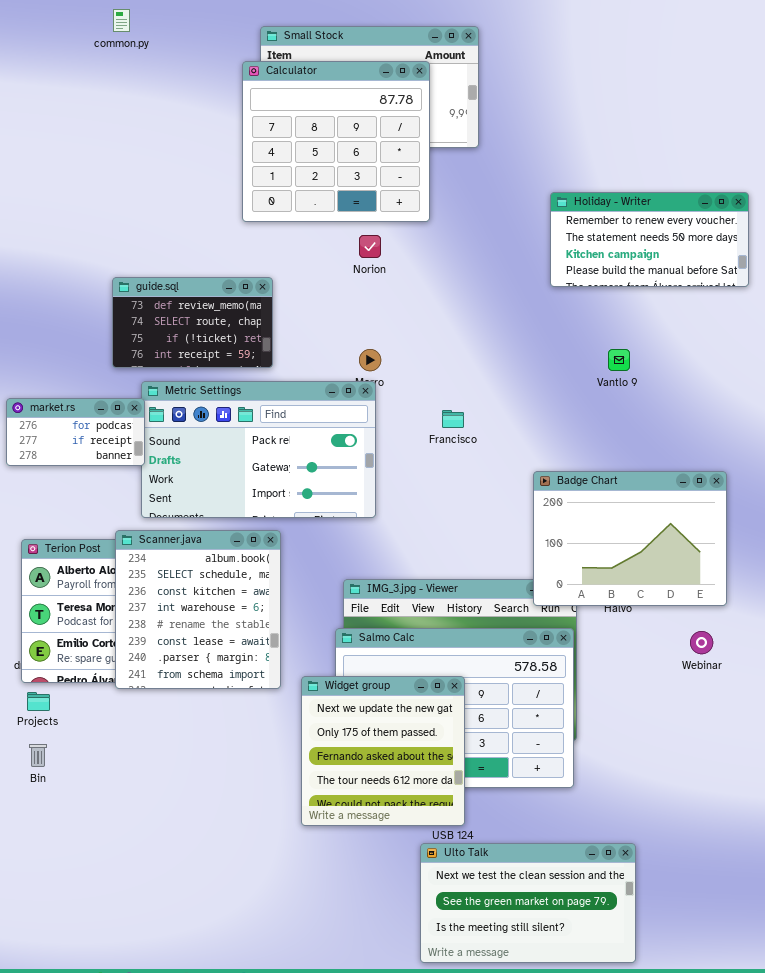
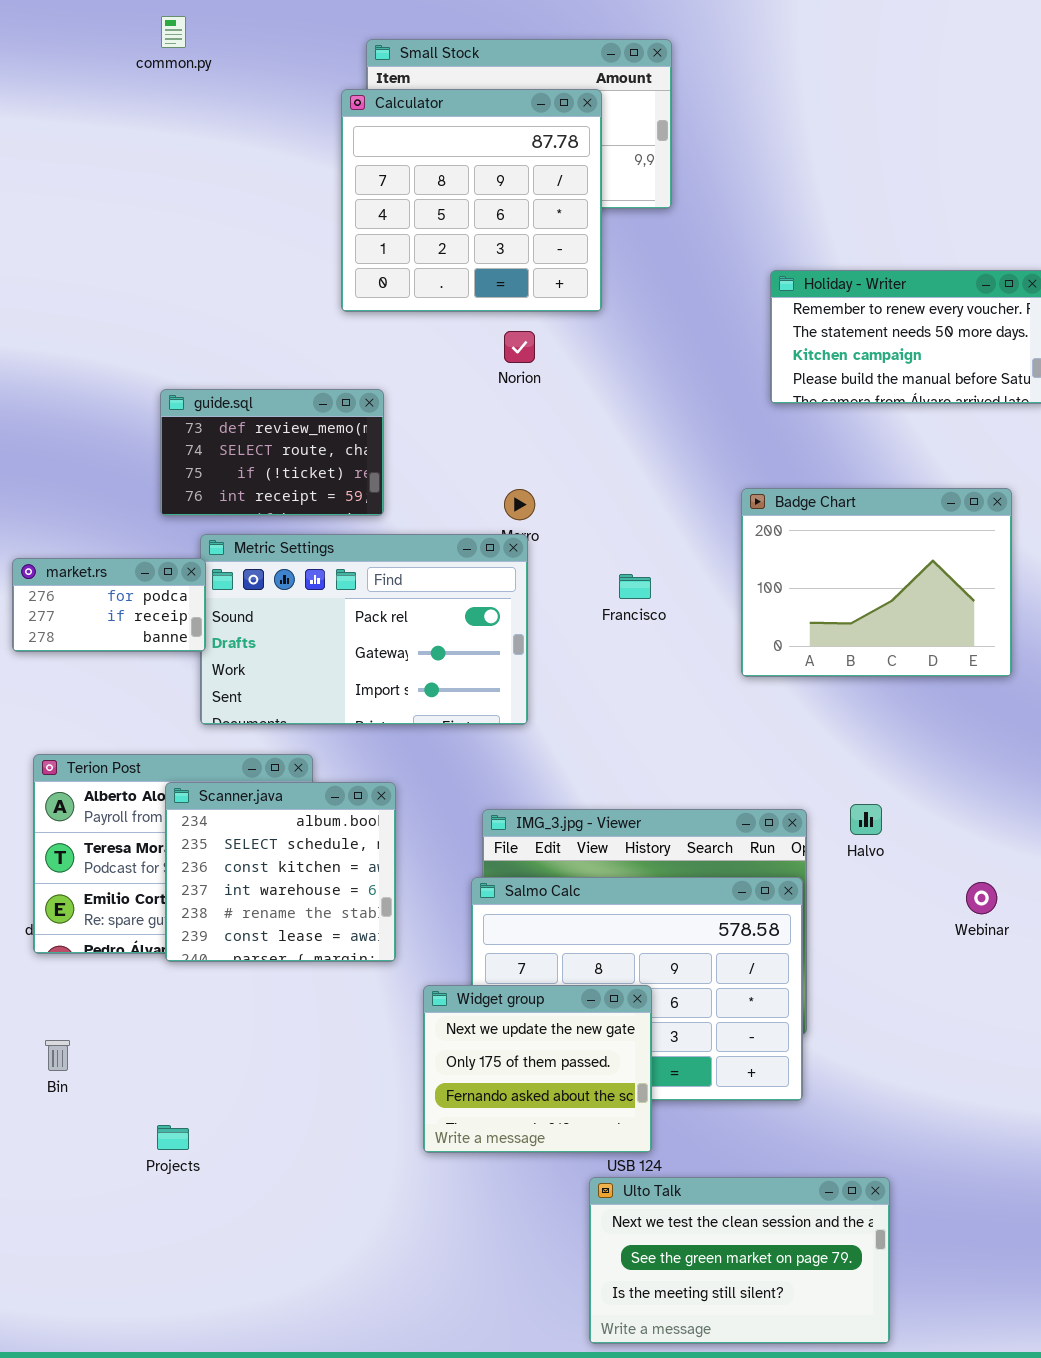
Badge Chart: [533,471,727,606] -> [741,488,1012,677], moved
Scanner.java: [115,530,281,689] -> [165,782,396,962], resized
Widget group: [301,676,465,826] -> [423,985,652,1153], resized
Projects: [27,692,50,711] -> [157,1125,189,1150], moved

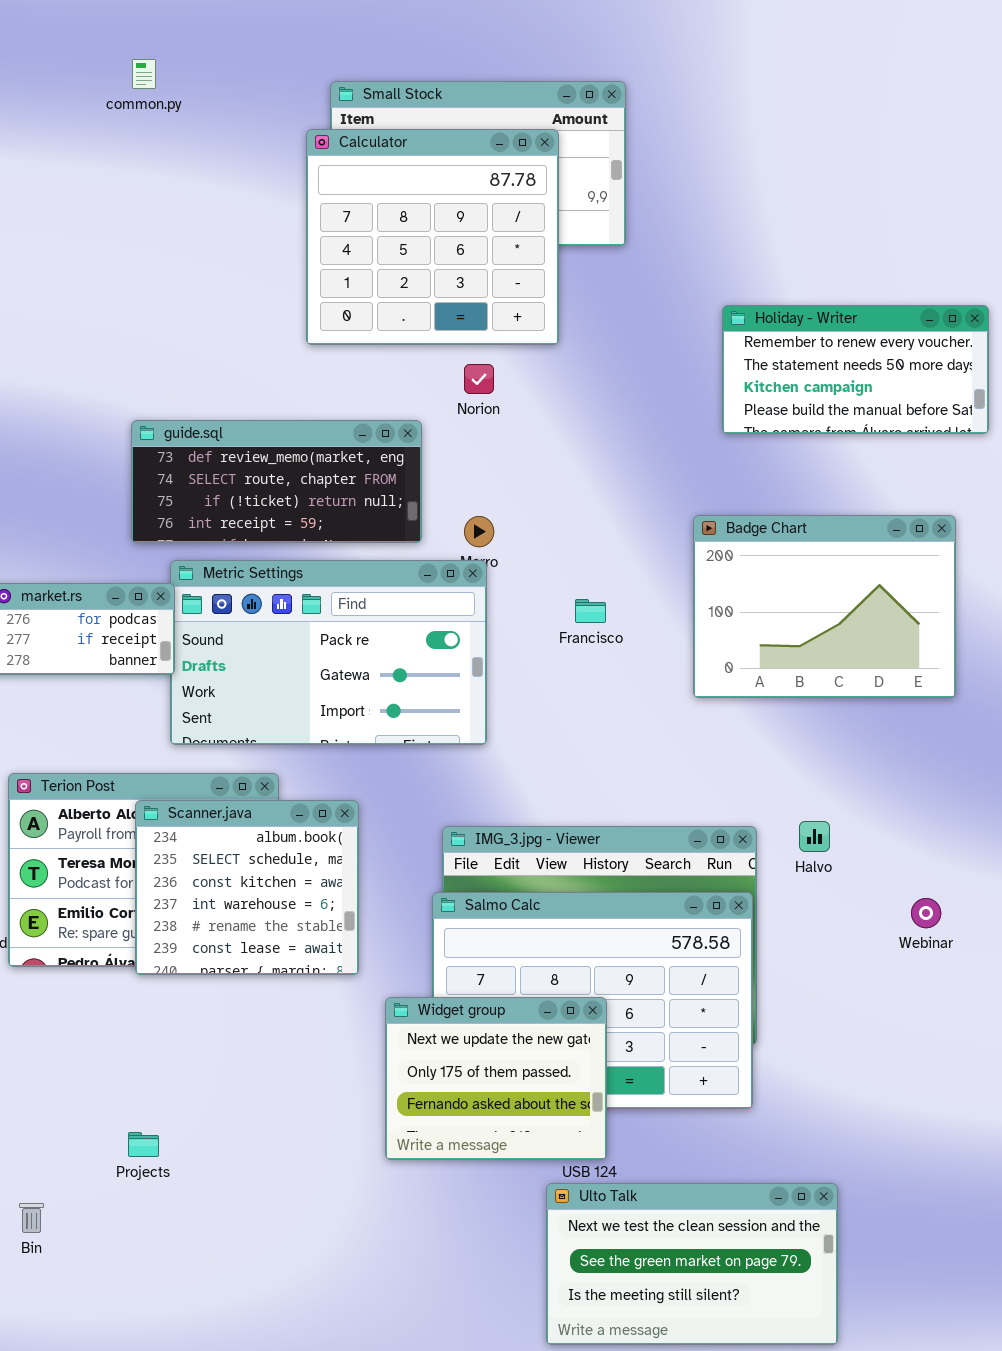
guide.sql: [160,389,384,516] -> [131,420,422,543], resized
Bin: [45,1040,70,1071] -> [19,1203,44,1233], moved

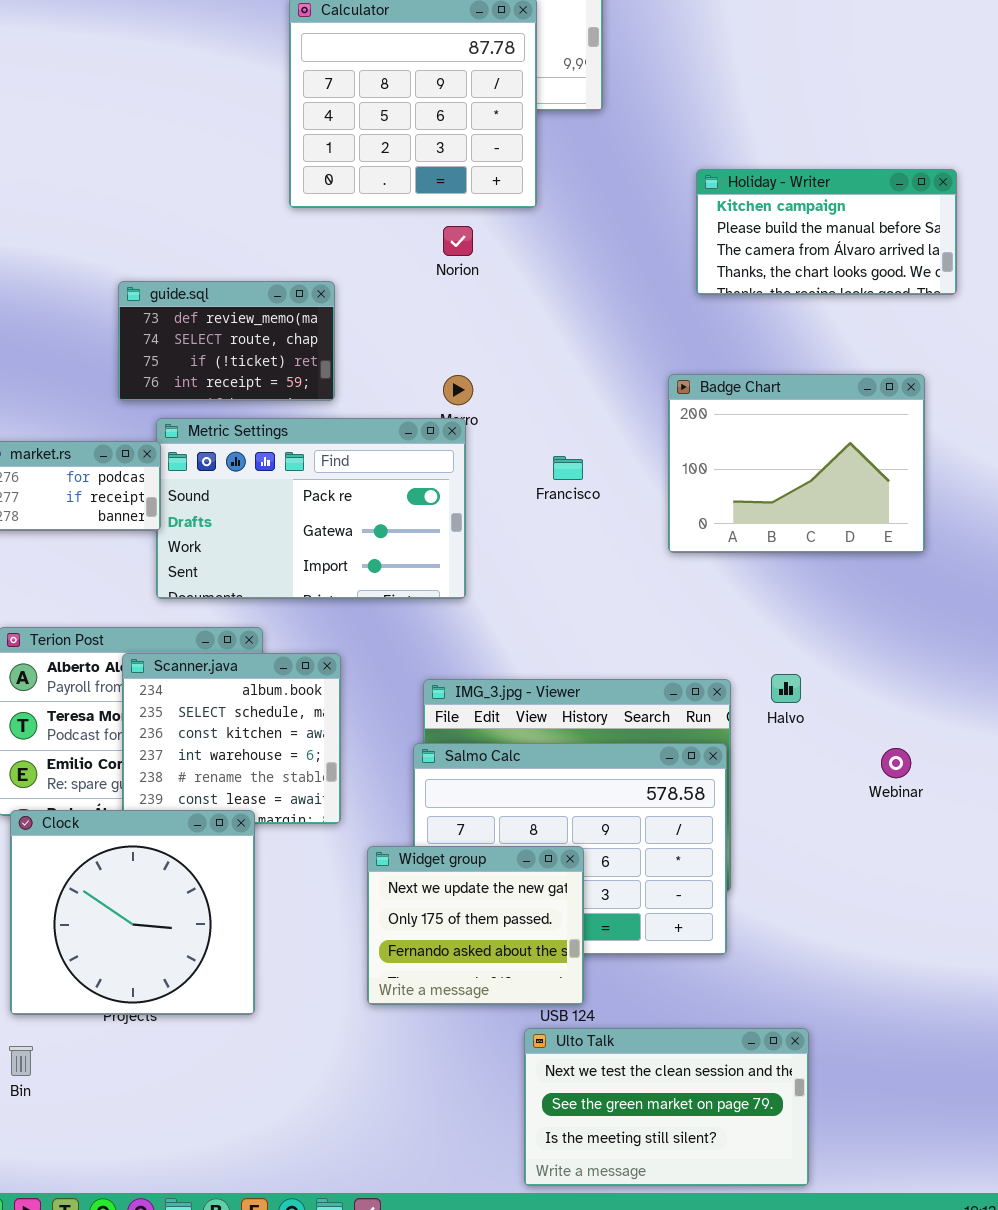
Holiday - Writer: [722,305,989,434] -> [696,169,957,295], scrolled down 2 rows
guide.sql: [131,420,422,543] -> [118,281,335,401], resized
Clock: none -> [10,810,255,1015], opened

